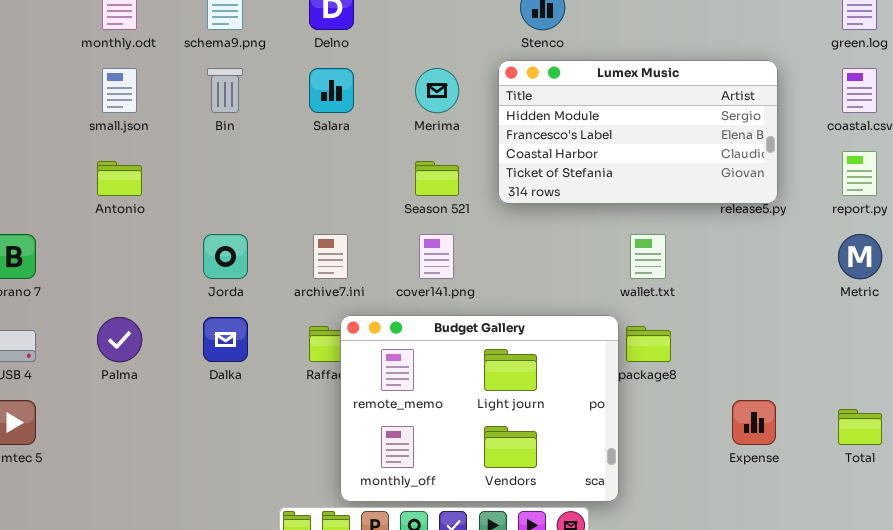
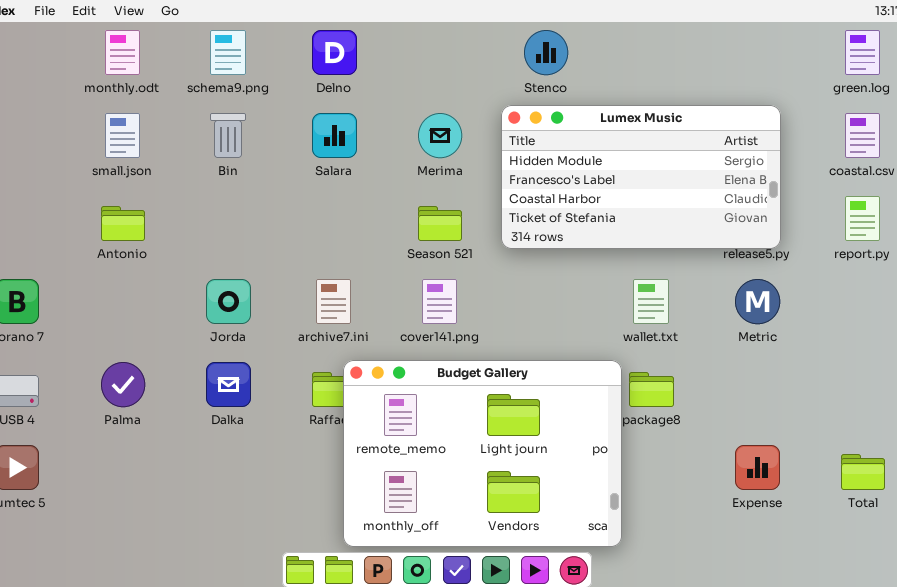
Metric: [838,234,882,279] -> [735,279,780,324], moved

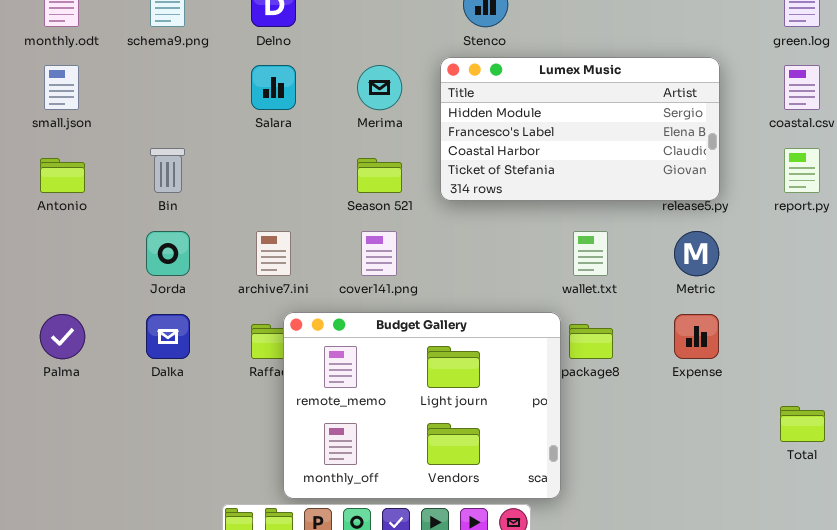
Bin: [210,113,246,158] -> [150,148,185,193], moved
Expense: [735,445,780,490] -> [674,314,719,359], moved

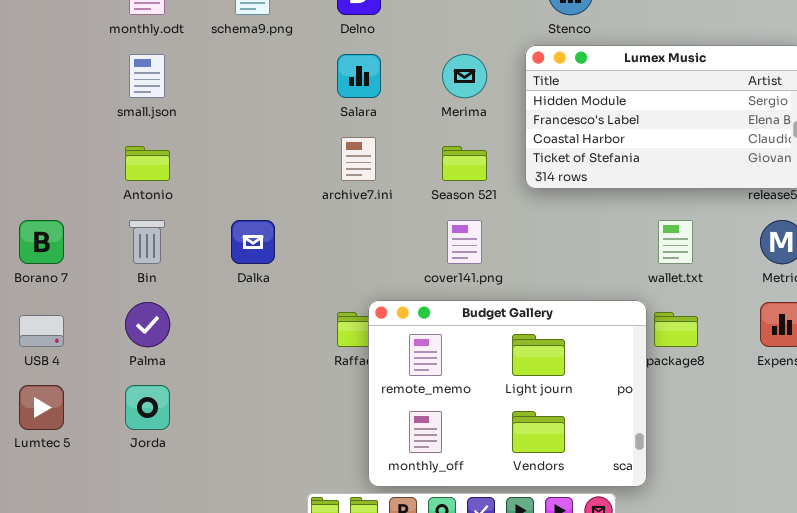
Bin: [150,148,185,193] -> [129,220,165,264], moved
Jorda: [146,231,190,276] -> [125,385,170,430], moved
archive7.ini: [256,231,291,276] -> [341,137,376,181], moved
Dalka: [146,314,190,359] -> [231,220,275,264], moved

